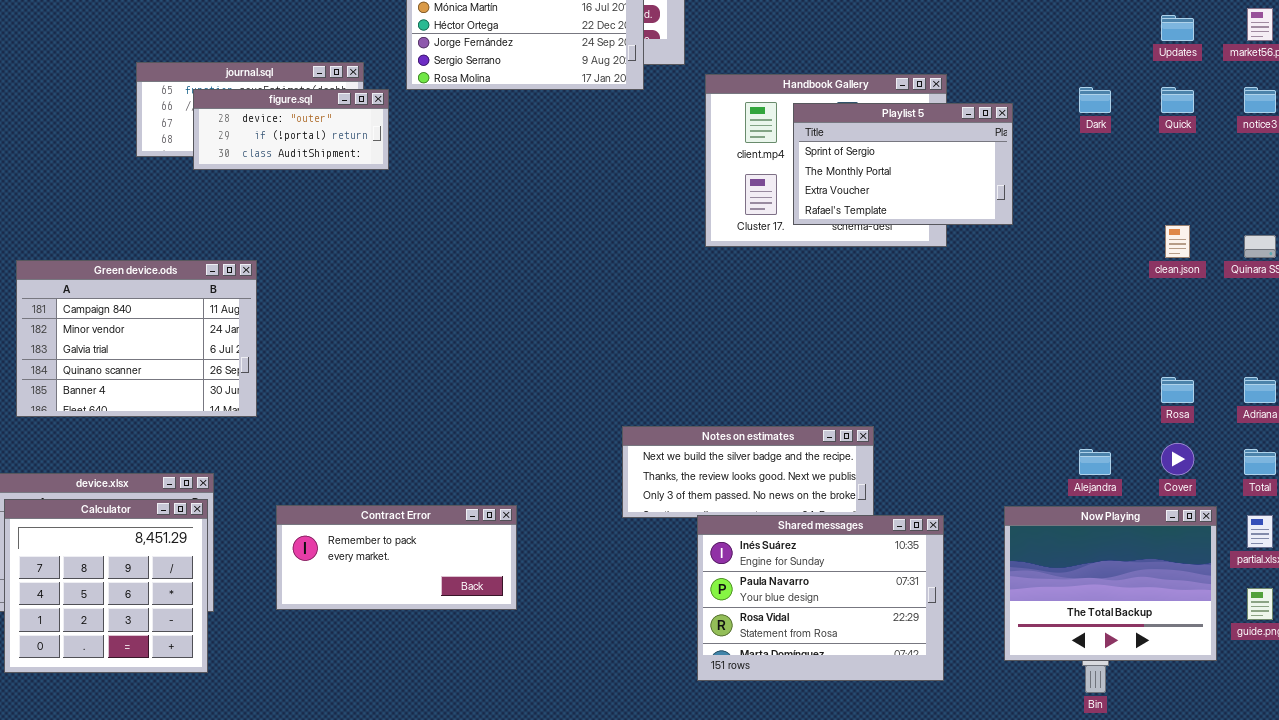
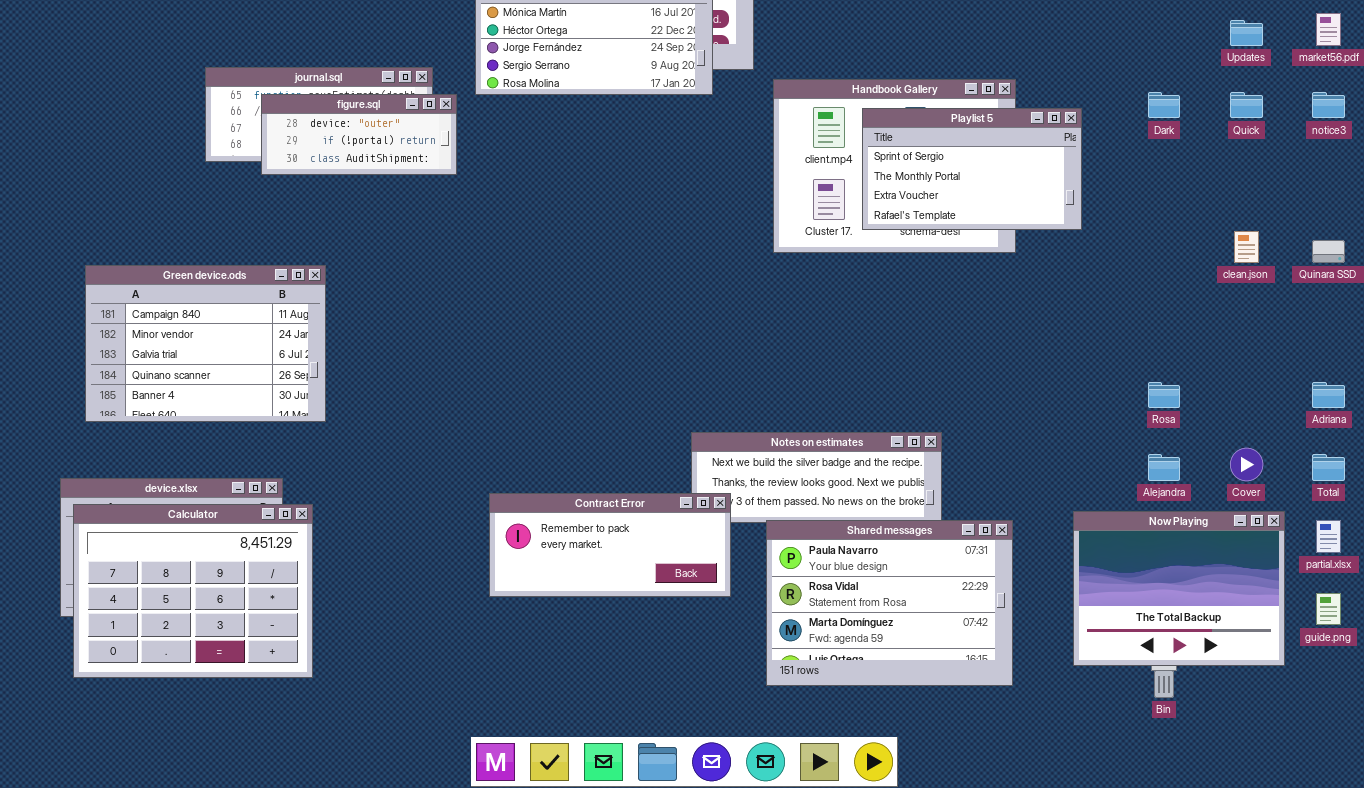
Rosa: [1161,377,1194,403] -> [1148,382,1180,408], moved
Calculator: [4,499,208,673] -> [73,504,313,678], resized
Contract Error: [276,505,517,610] -> [489,493,731,597], moved
Shared messages: [697,515,944,681] -> [766,520,1013,686], scrolled down 1 row

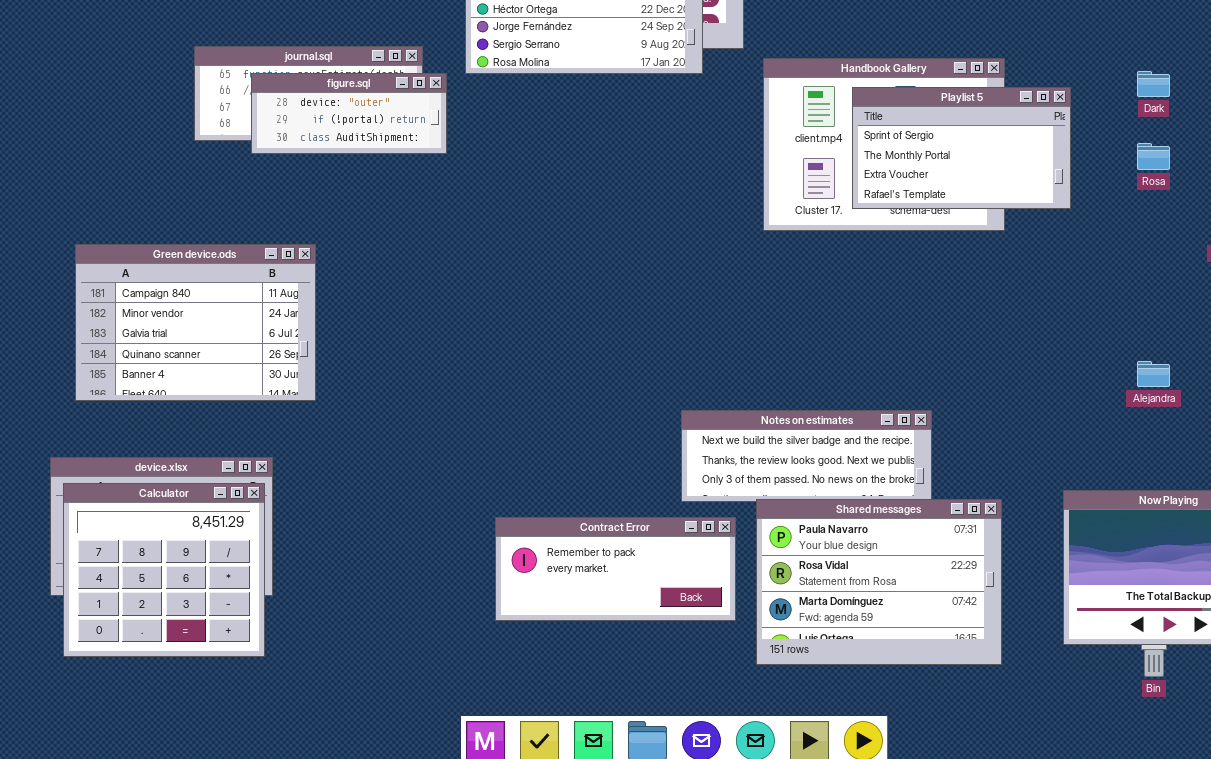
Rosa: [1148,382,1180,408] -> [1137,143,1170,170], moved
Alejandra: [1148,454,1180,481] -> [1137,361,1170,387], moved
Contract Error: [489,493,731,597] -> [495,517,736,621], moved
Calculator: [73,504,313,678] -> [63,483,265,657], resized

